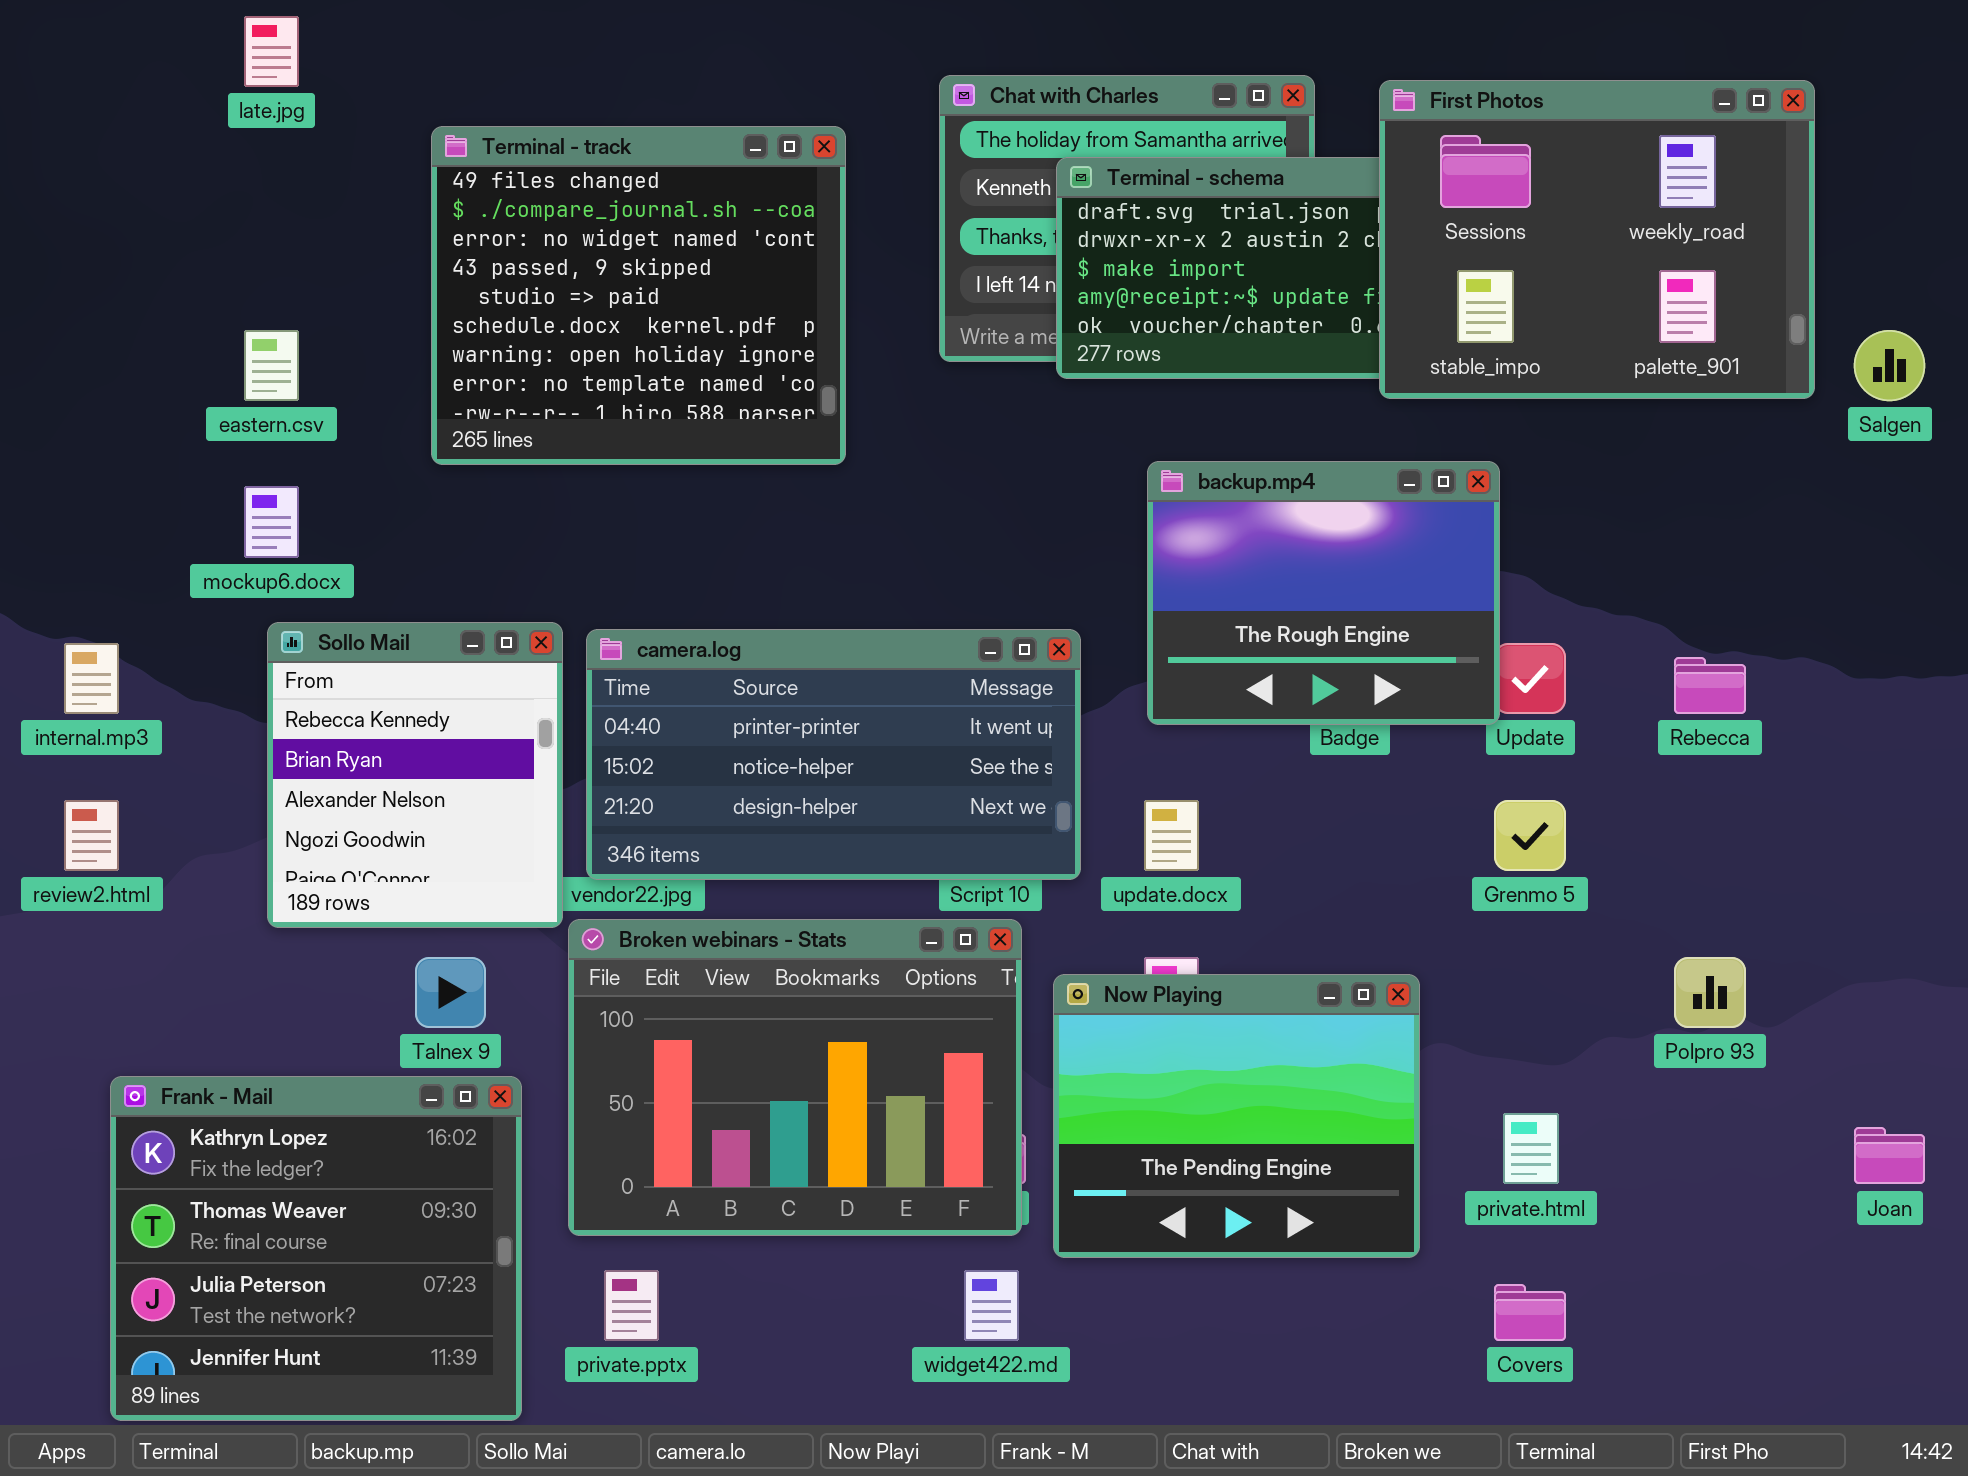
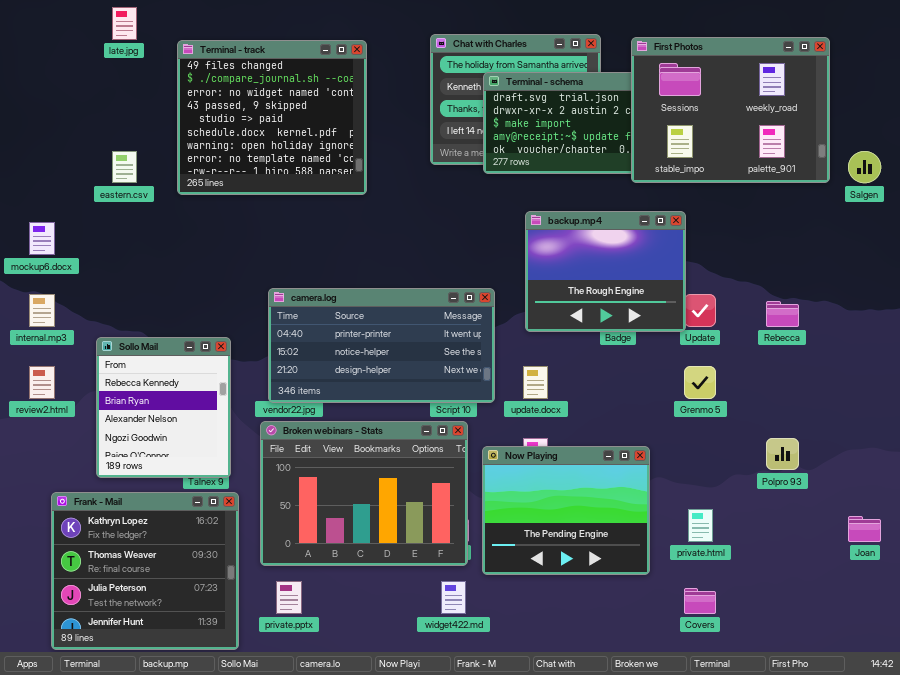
Terminal - track: [431,126,846,465] -> [177,40,367,195], moved
mockup6.docx: [244,486,299,558] -> [29,222,55,255], moved
Sollo Mail: [267,622,563,928] -> [96,337,231,478], moved

